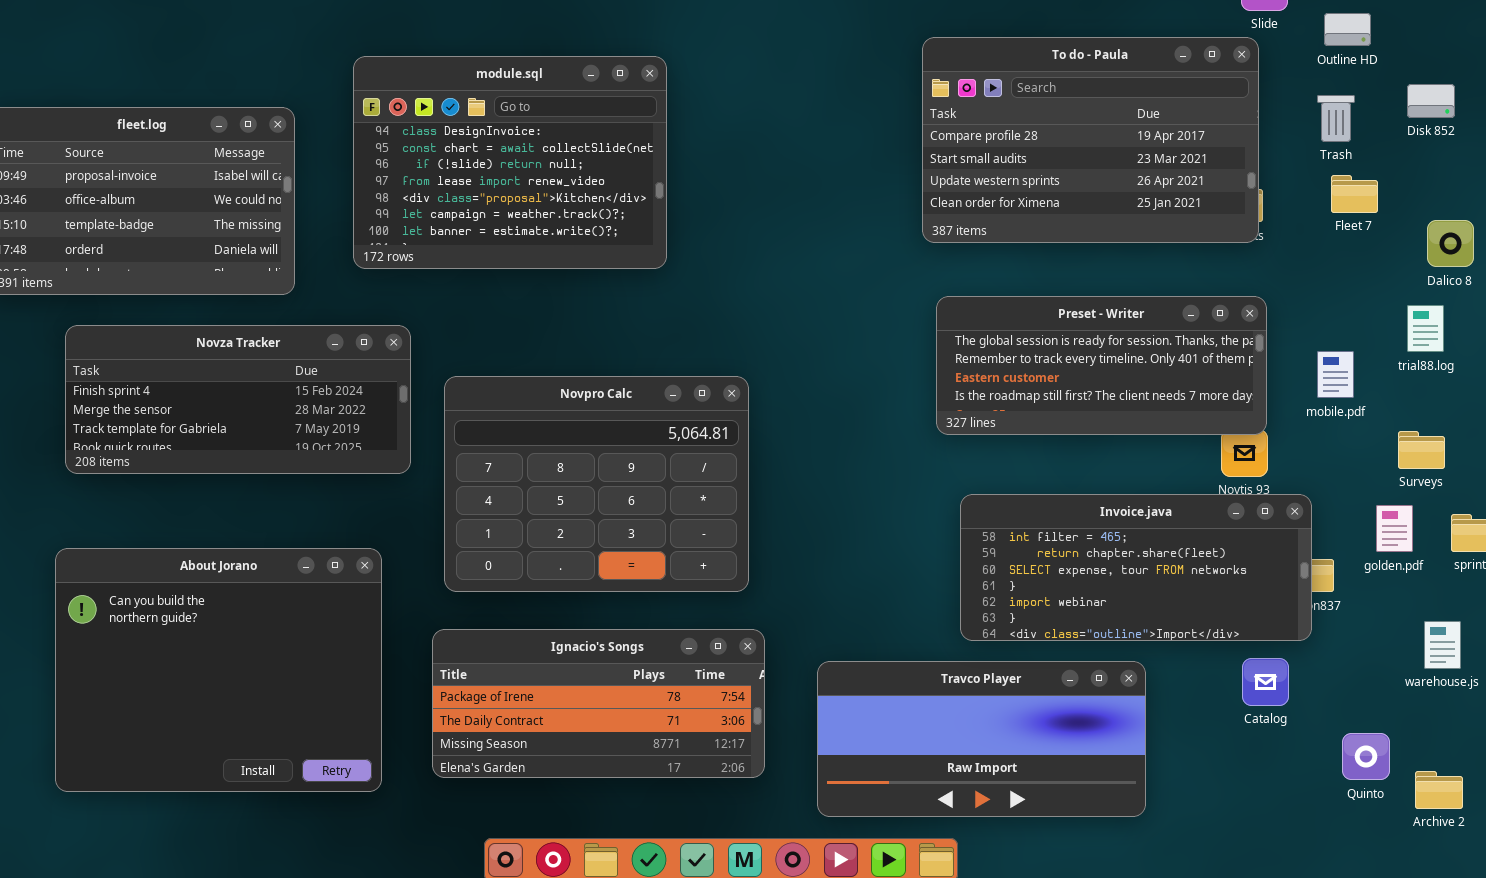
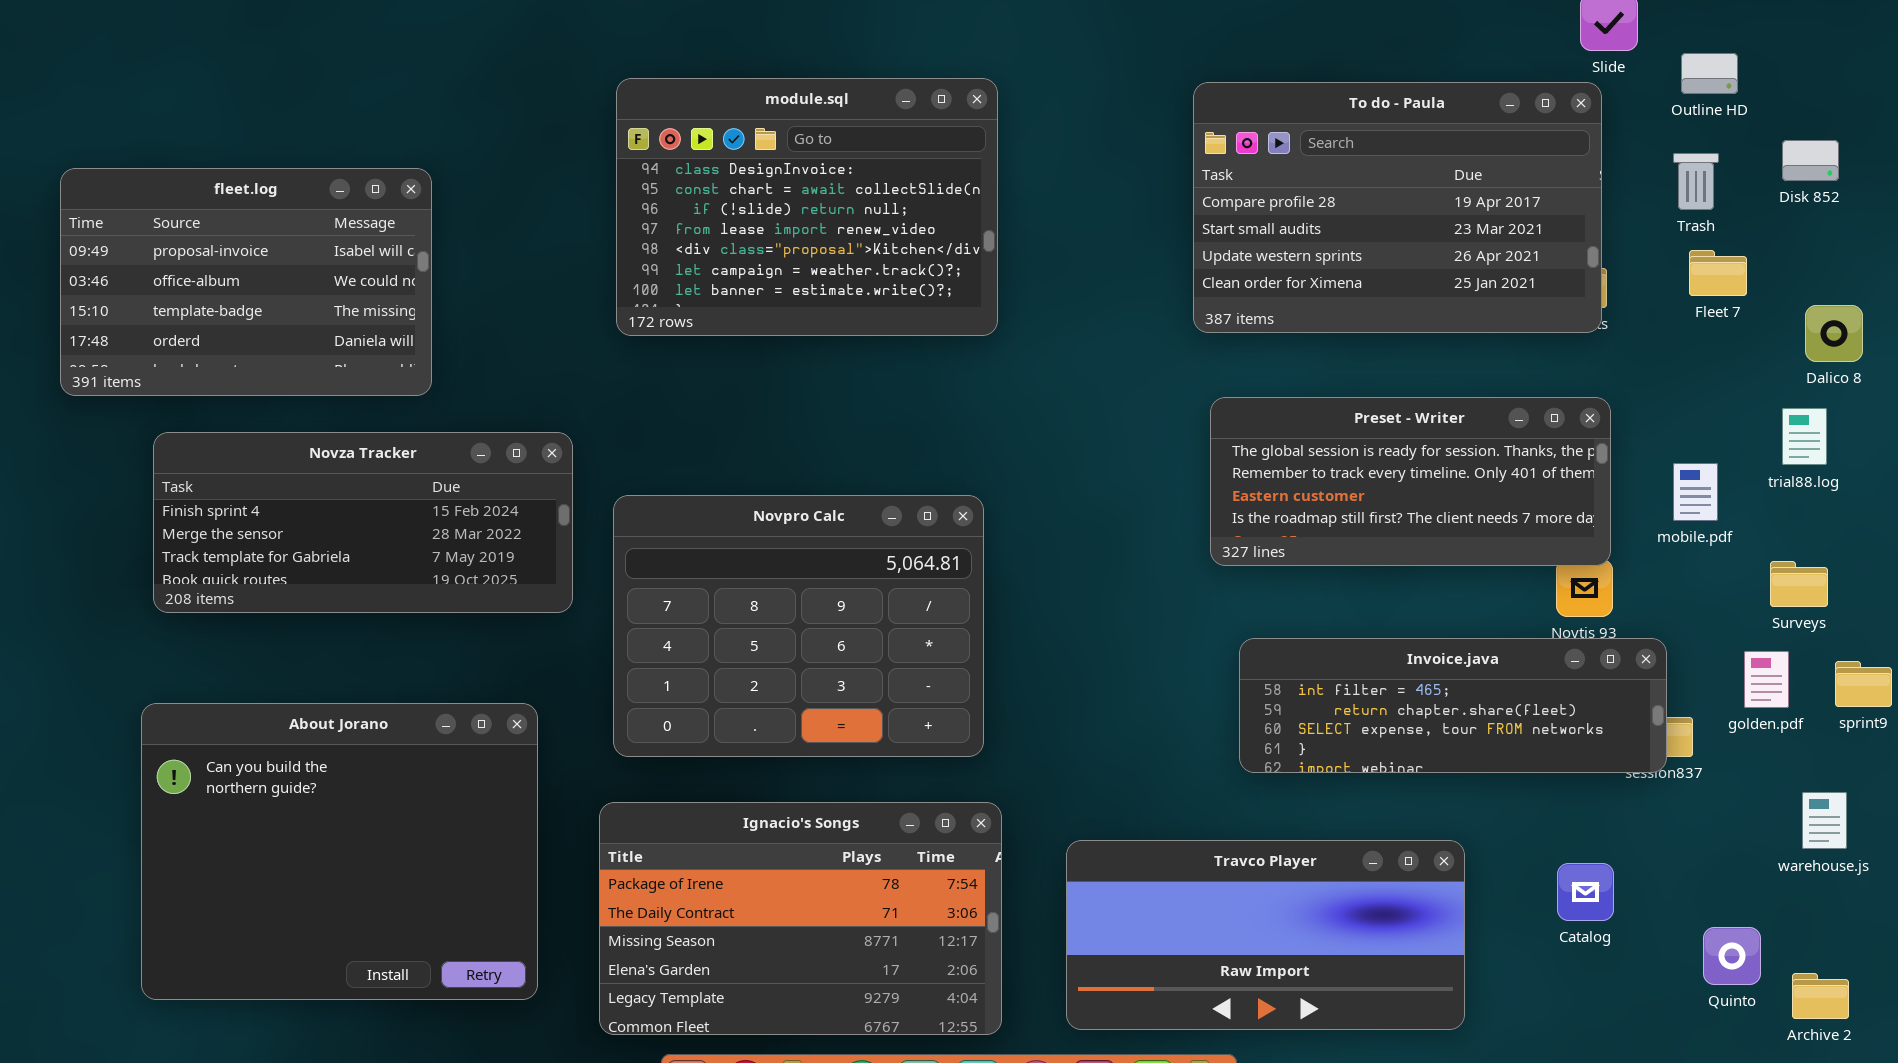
module.sql: [353,56,667,269] -> [616,78,998,336], moved
Invoice.java: [960,494,1312,641] -> [1239,638,1667,773], resized
Ignacio's Songs: [432,629,765,778] -> [599,802,1002,1035], resized
Catalog: [1242,658,1289,706] -> [1557,863,1614,921], moved

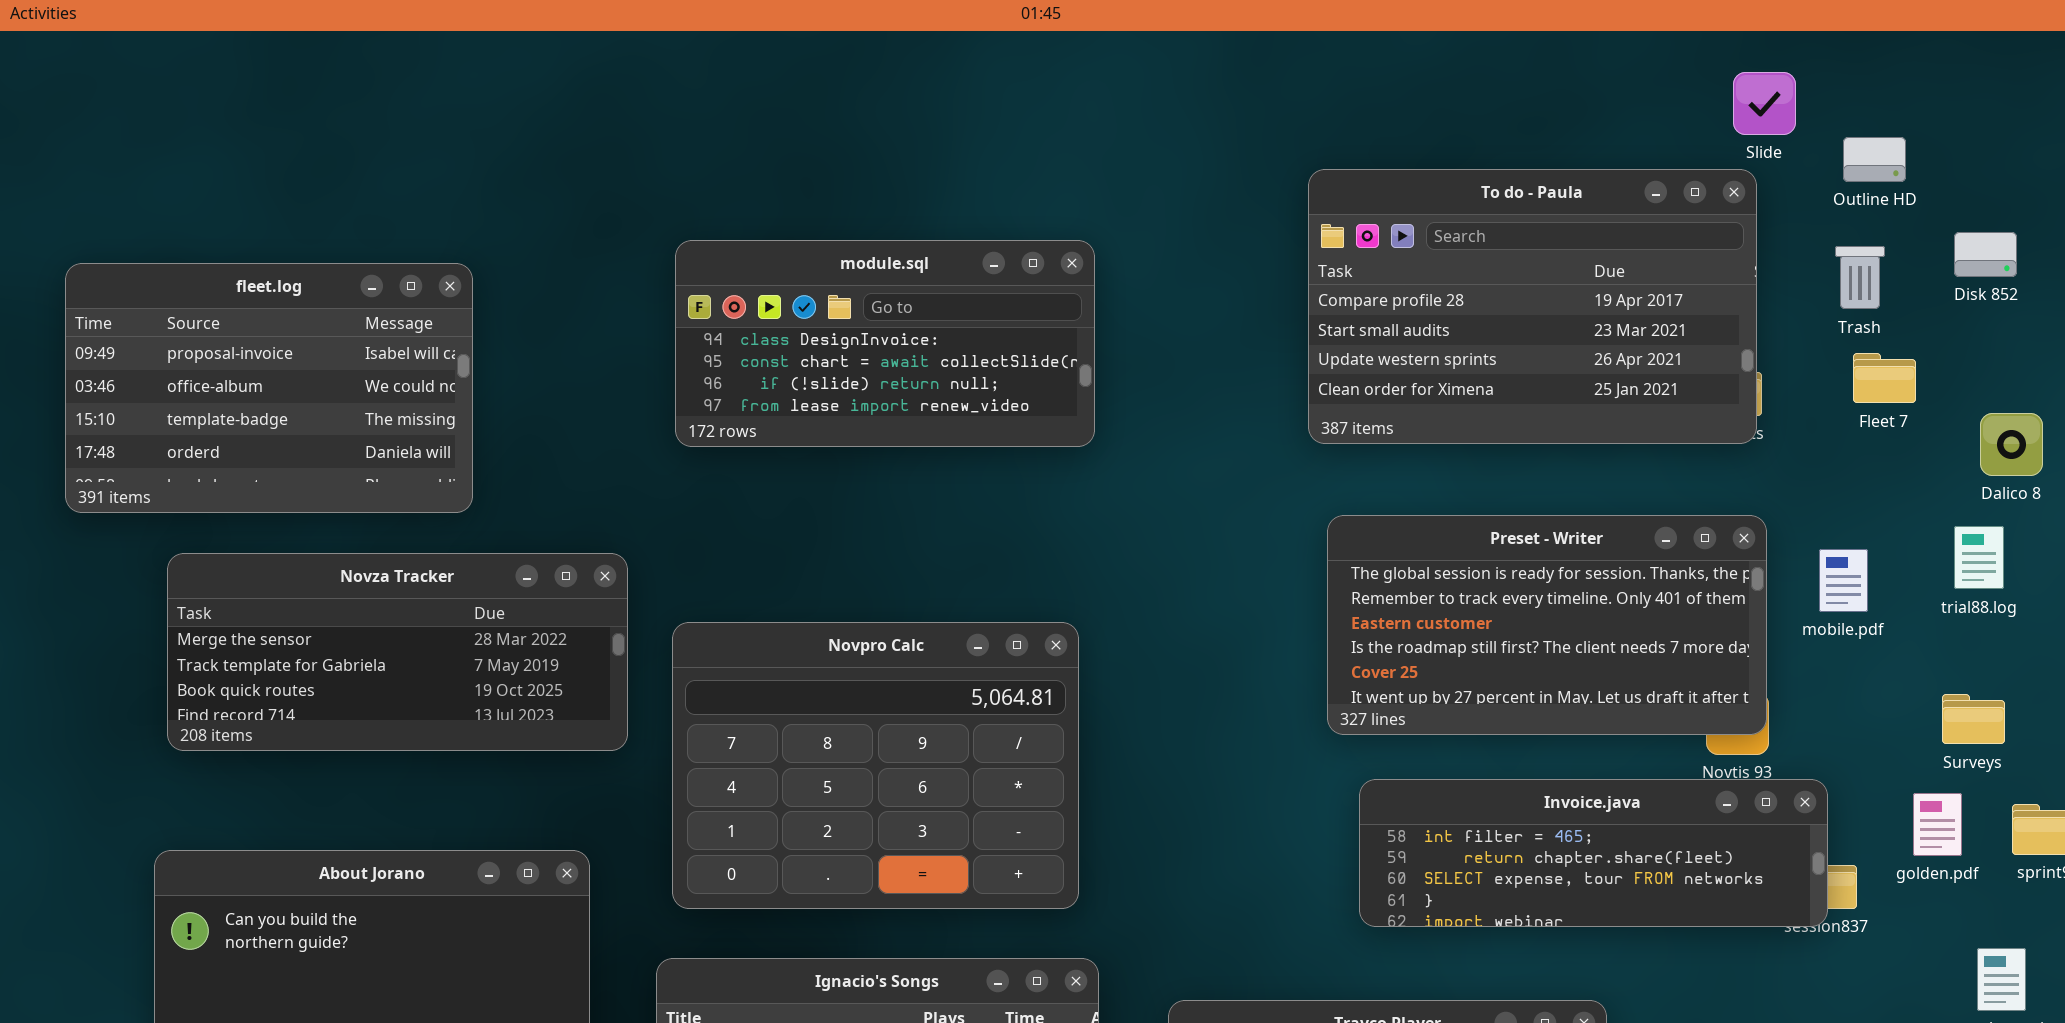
module.sql: [616,78,998,336] -> [675,240,1095,447], resized
Preset - Writer: [1210,397,1611,566] -> [1327,515,1767,735], resized
Novza Tracker: [153,432,573,613] -> [167,553,628,751], scrolled down 1 row
mobile.pdf: [1673,463,1718,521] -> [1819,549,1868,612], moved

